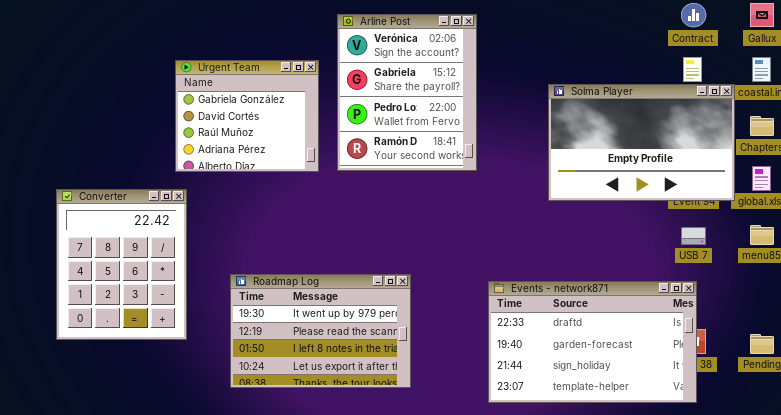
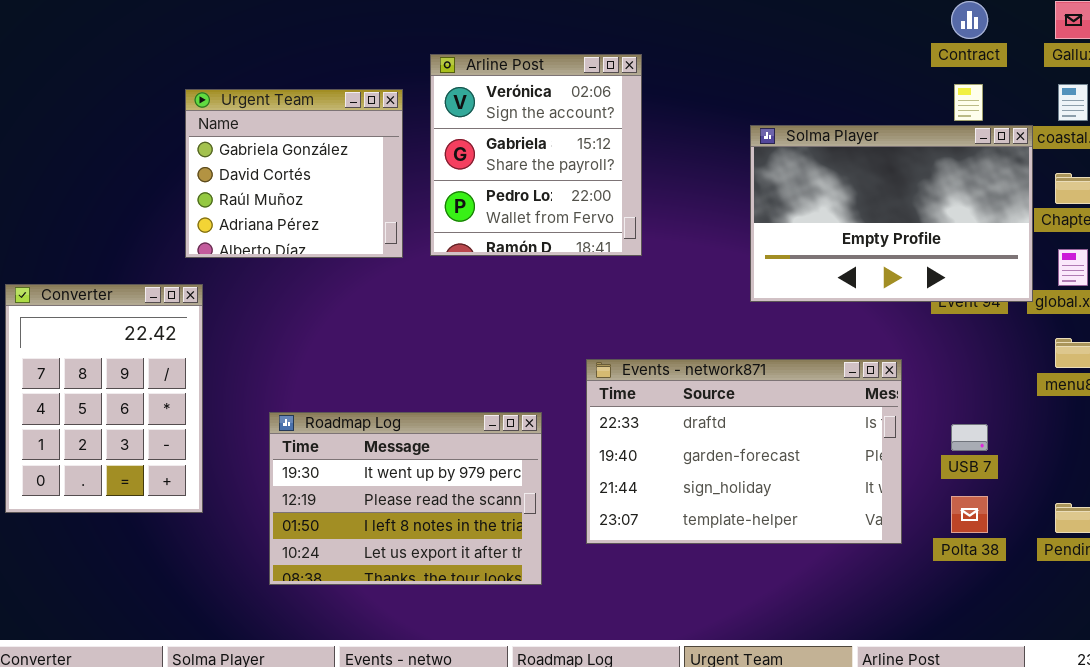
Arline Post: [337,14,477,171] -> [430,54,642,256], resized
USB 7: [681,227,706,245] -> [951,424,988,451], moved
Events - network871: [488,281,697,403] -> [586,359,902,544], moved

